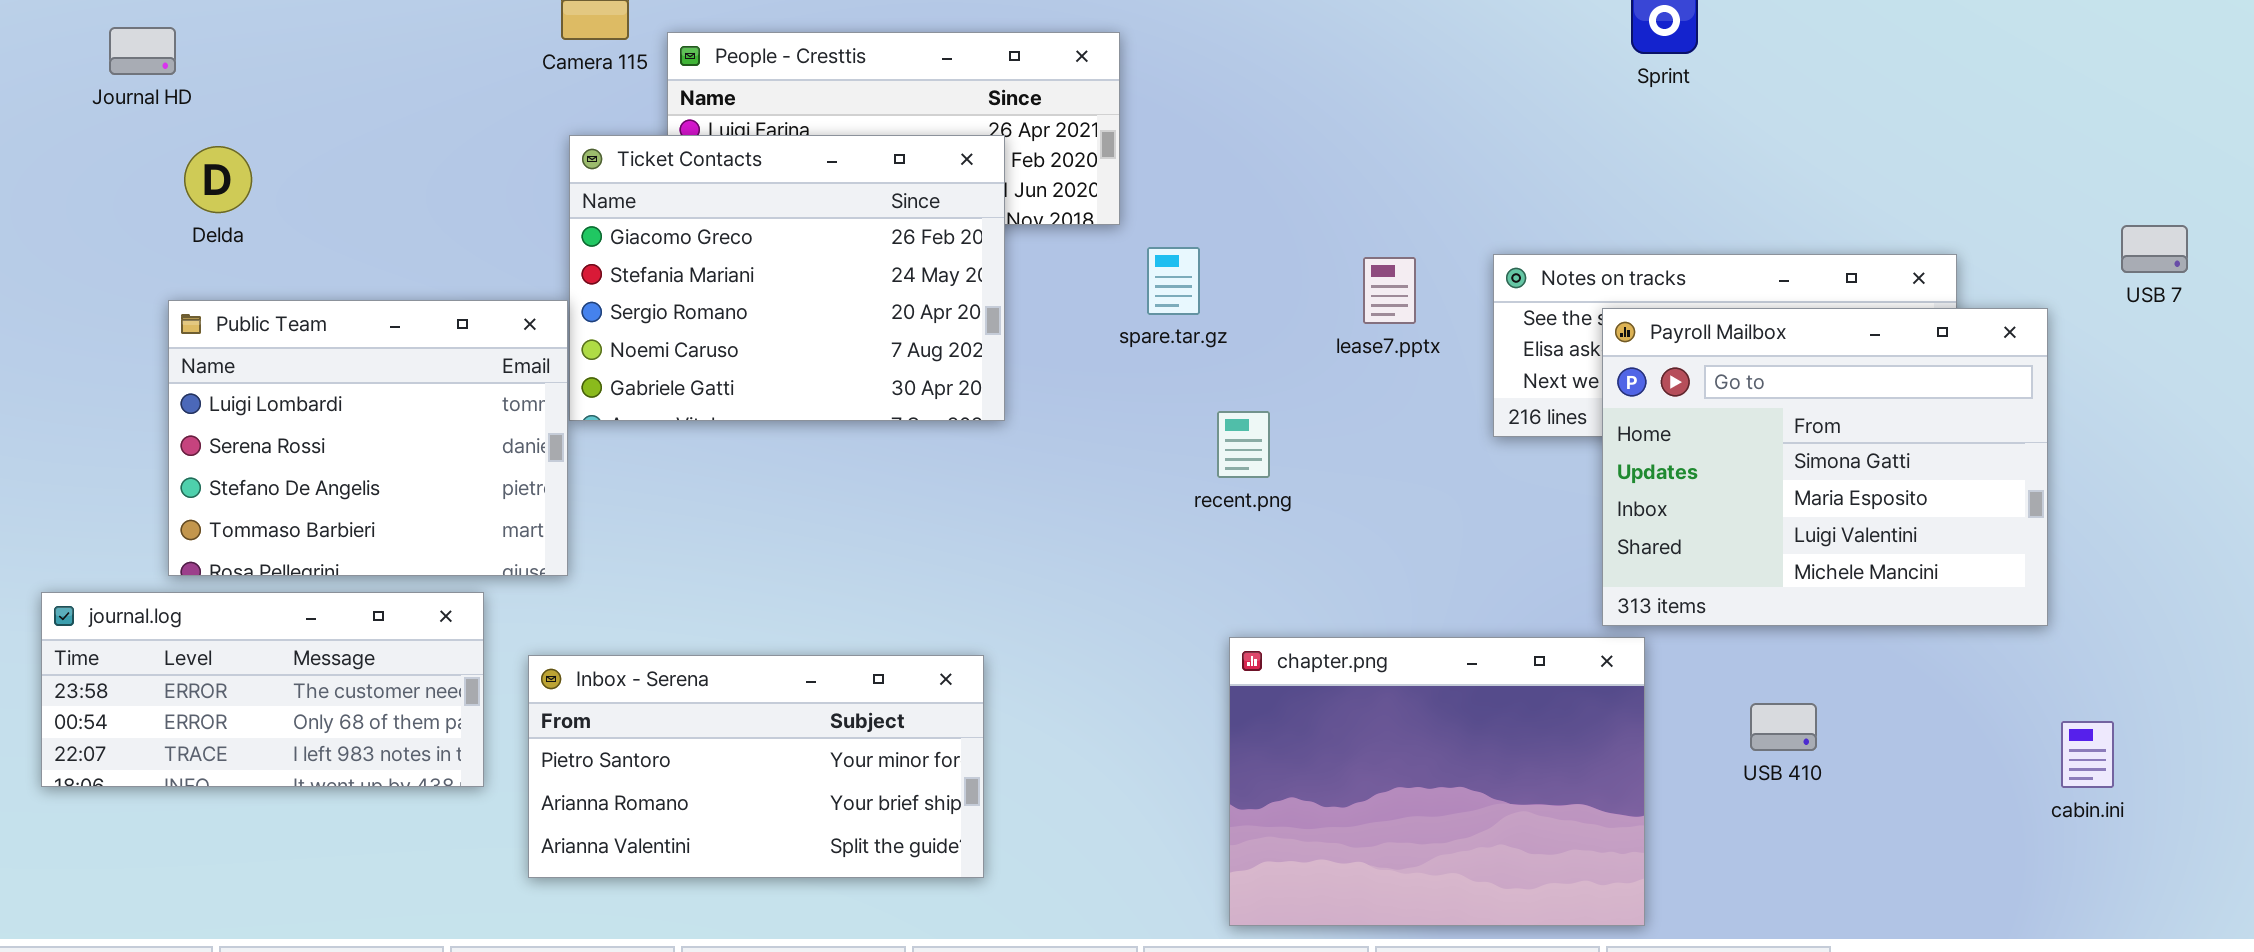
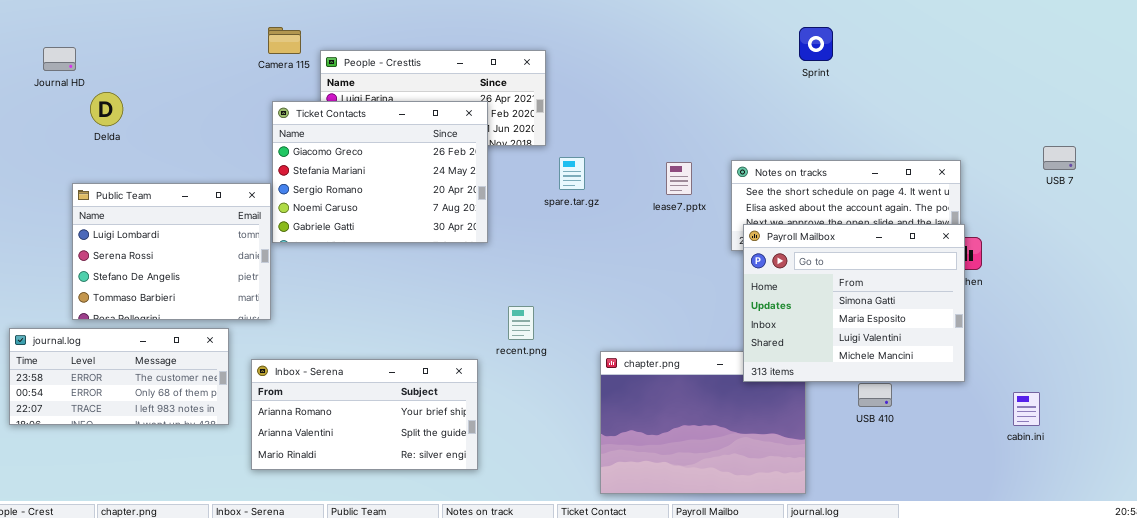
Delda: [184,146,252,213] -> [90,92,123,126], moved
Payroll Mailbox: [1602,308,2048,626] -> [743,224,965,382], moved
recent.png: [1217,411,1270,478] -> [508,306,534,340], moved
Inbox - Serena: [528,655,984,878] -> [251,359,478,470], scrolled down 1 row

